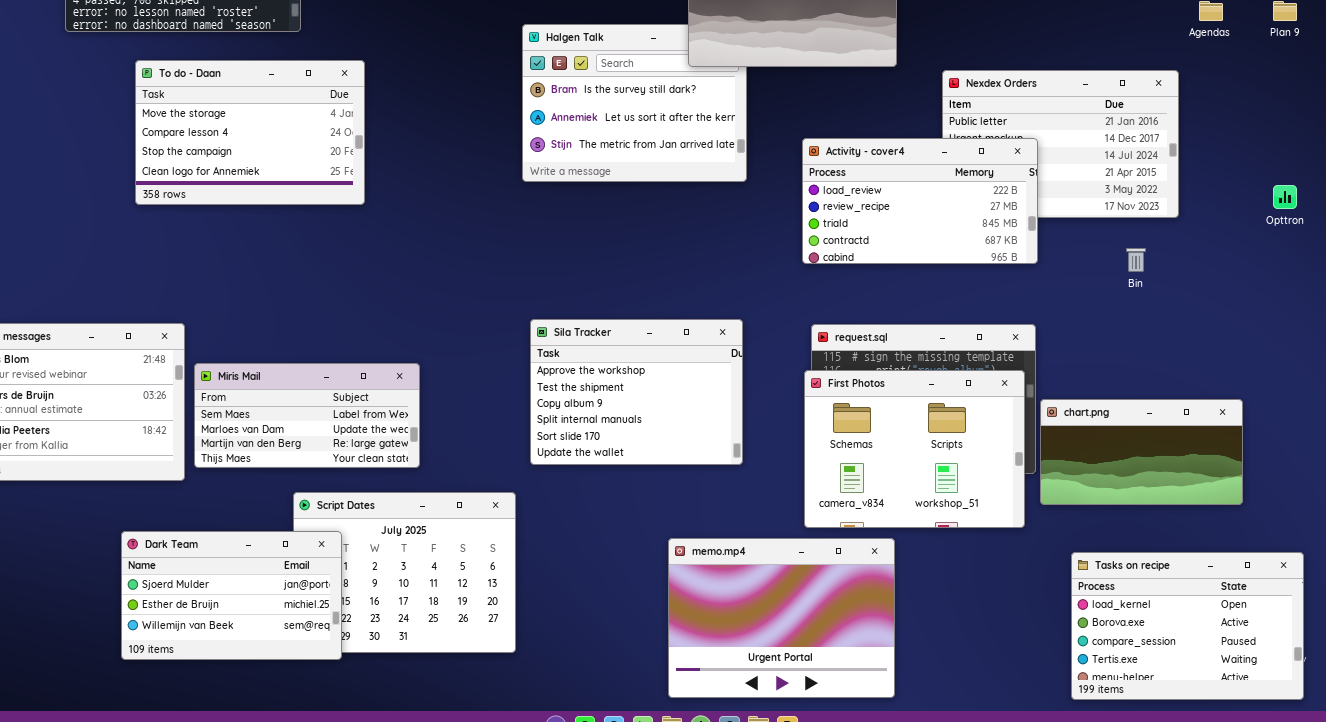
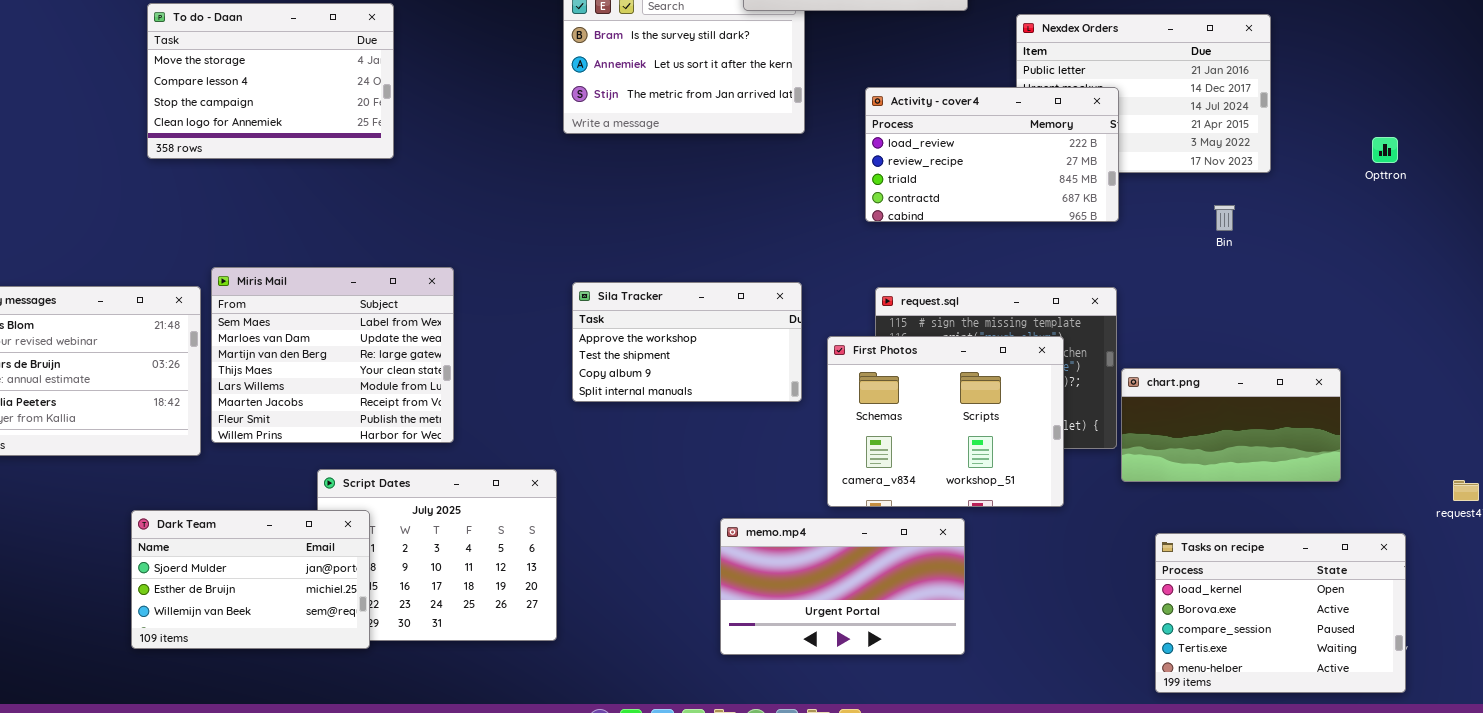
Sila Tracker: [530,319,743,465] -> [572,282,802,402], resized
Miris Mail: [194,363,420,468] -> [211,267,454,443], resized
First Photos: [804,370,1025,528] -> [827,336,1064,507], moved
memo.mp4: [668,538,895,698] -> [720,518,965,655], resized

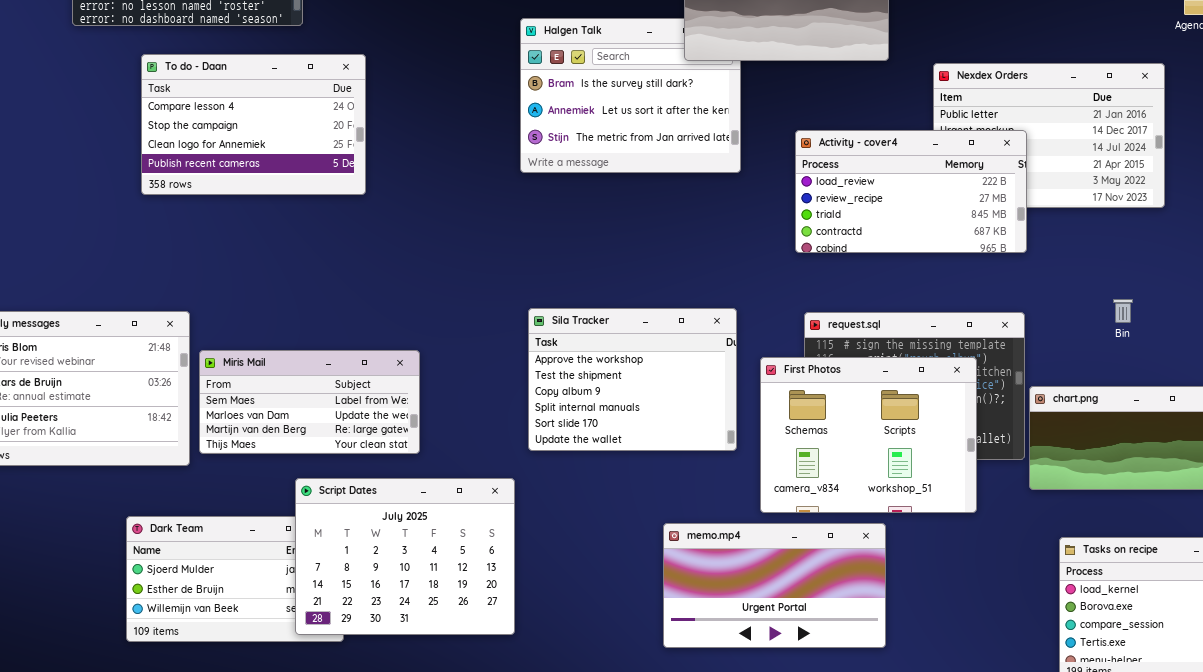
To do - Daan: [147,3,394,159] -> [141,54,366,195], scrolled down 1 row
Bin: [1214,205,1235,231] -> [1113,299,1133,323], moved
Miris Mail: [211,267,454,443] -> [199,350,420,454], resized
Sila Tracker: [572,282,802,402] -> [528,308,737,451], resized
Script Dates: [317,469,557,641] -> [295,478,515,635], raised

